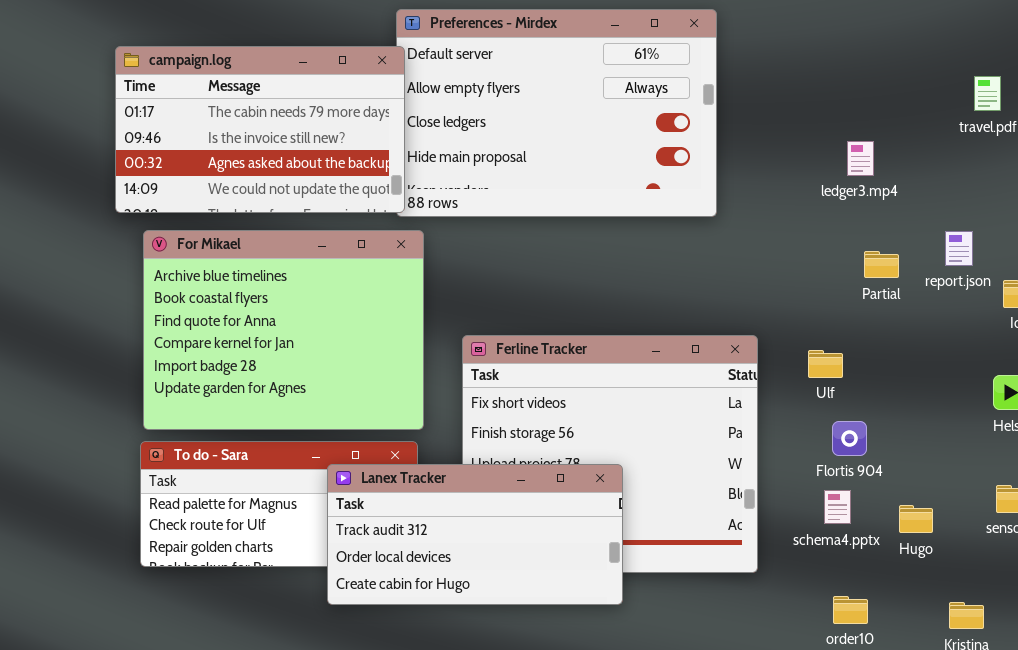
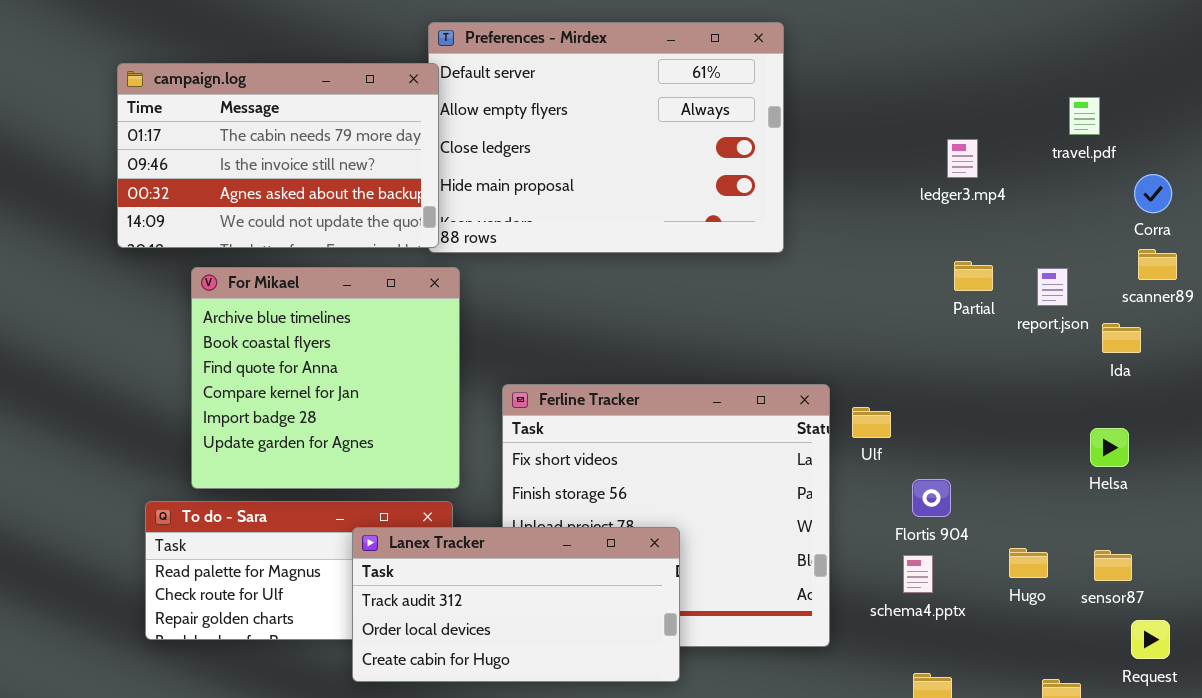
ledger3.mp4: [847,141,874,176] -> [947,139,978,178], moved
For Mikael: [143,230,424,430] -> [191,267,460,489], resized
Partial: [864,251,899,278] -> [954,261,993,291], moved
Ulf: [808,350,843,378] -> [852,407,891,438], moved
Hugo: [899,505,933,533] -> [1009,548,1048,578], moved

